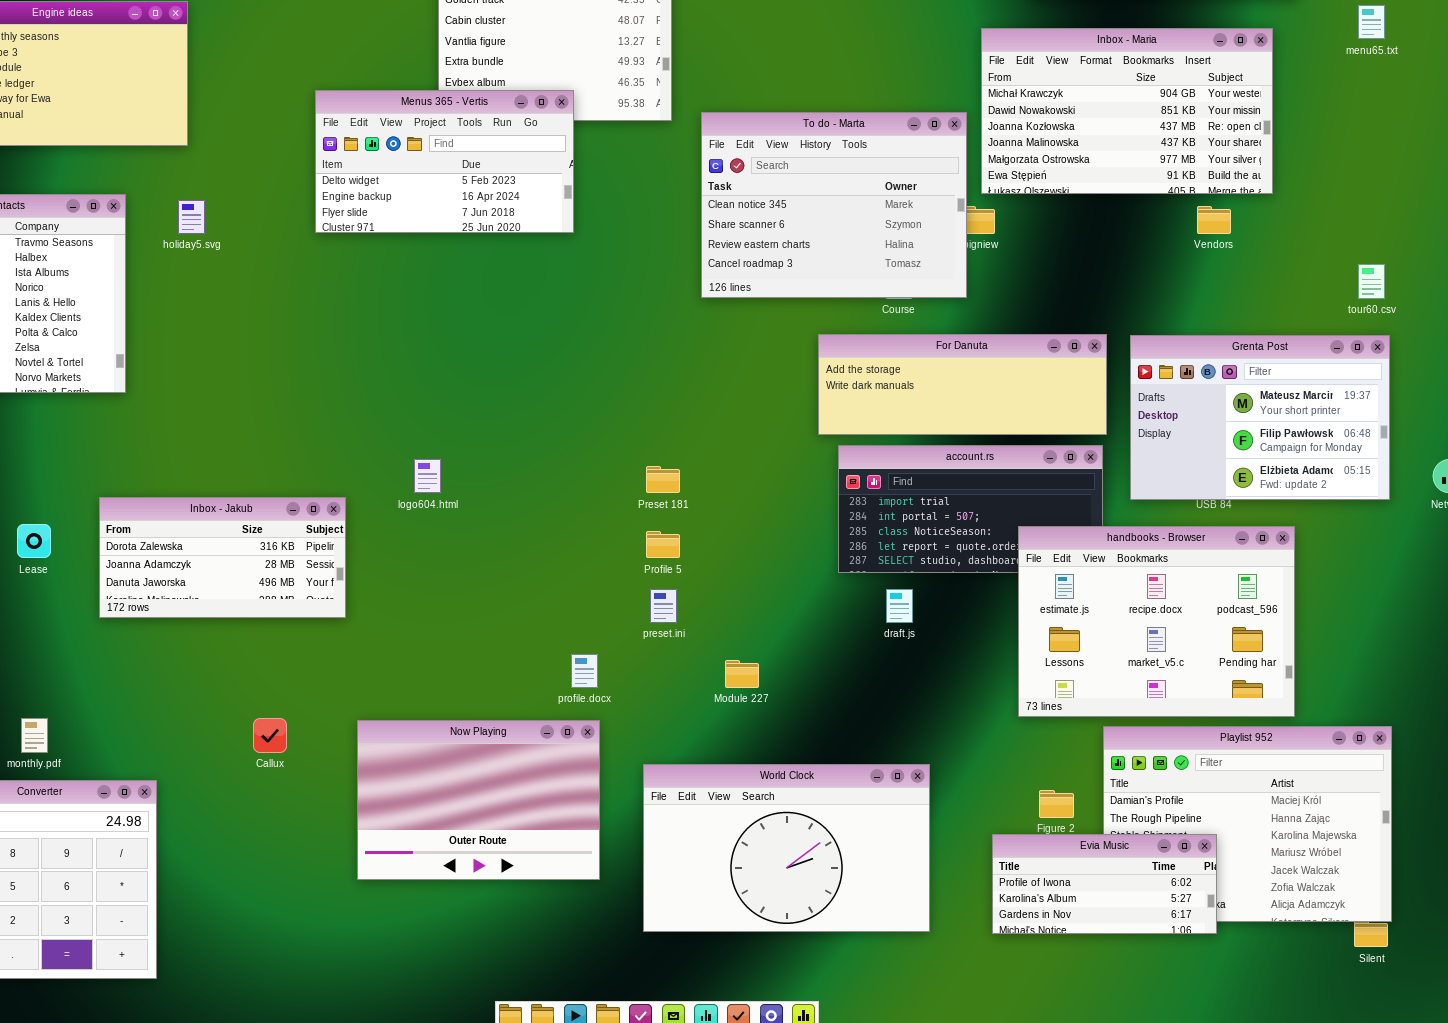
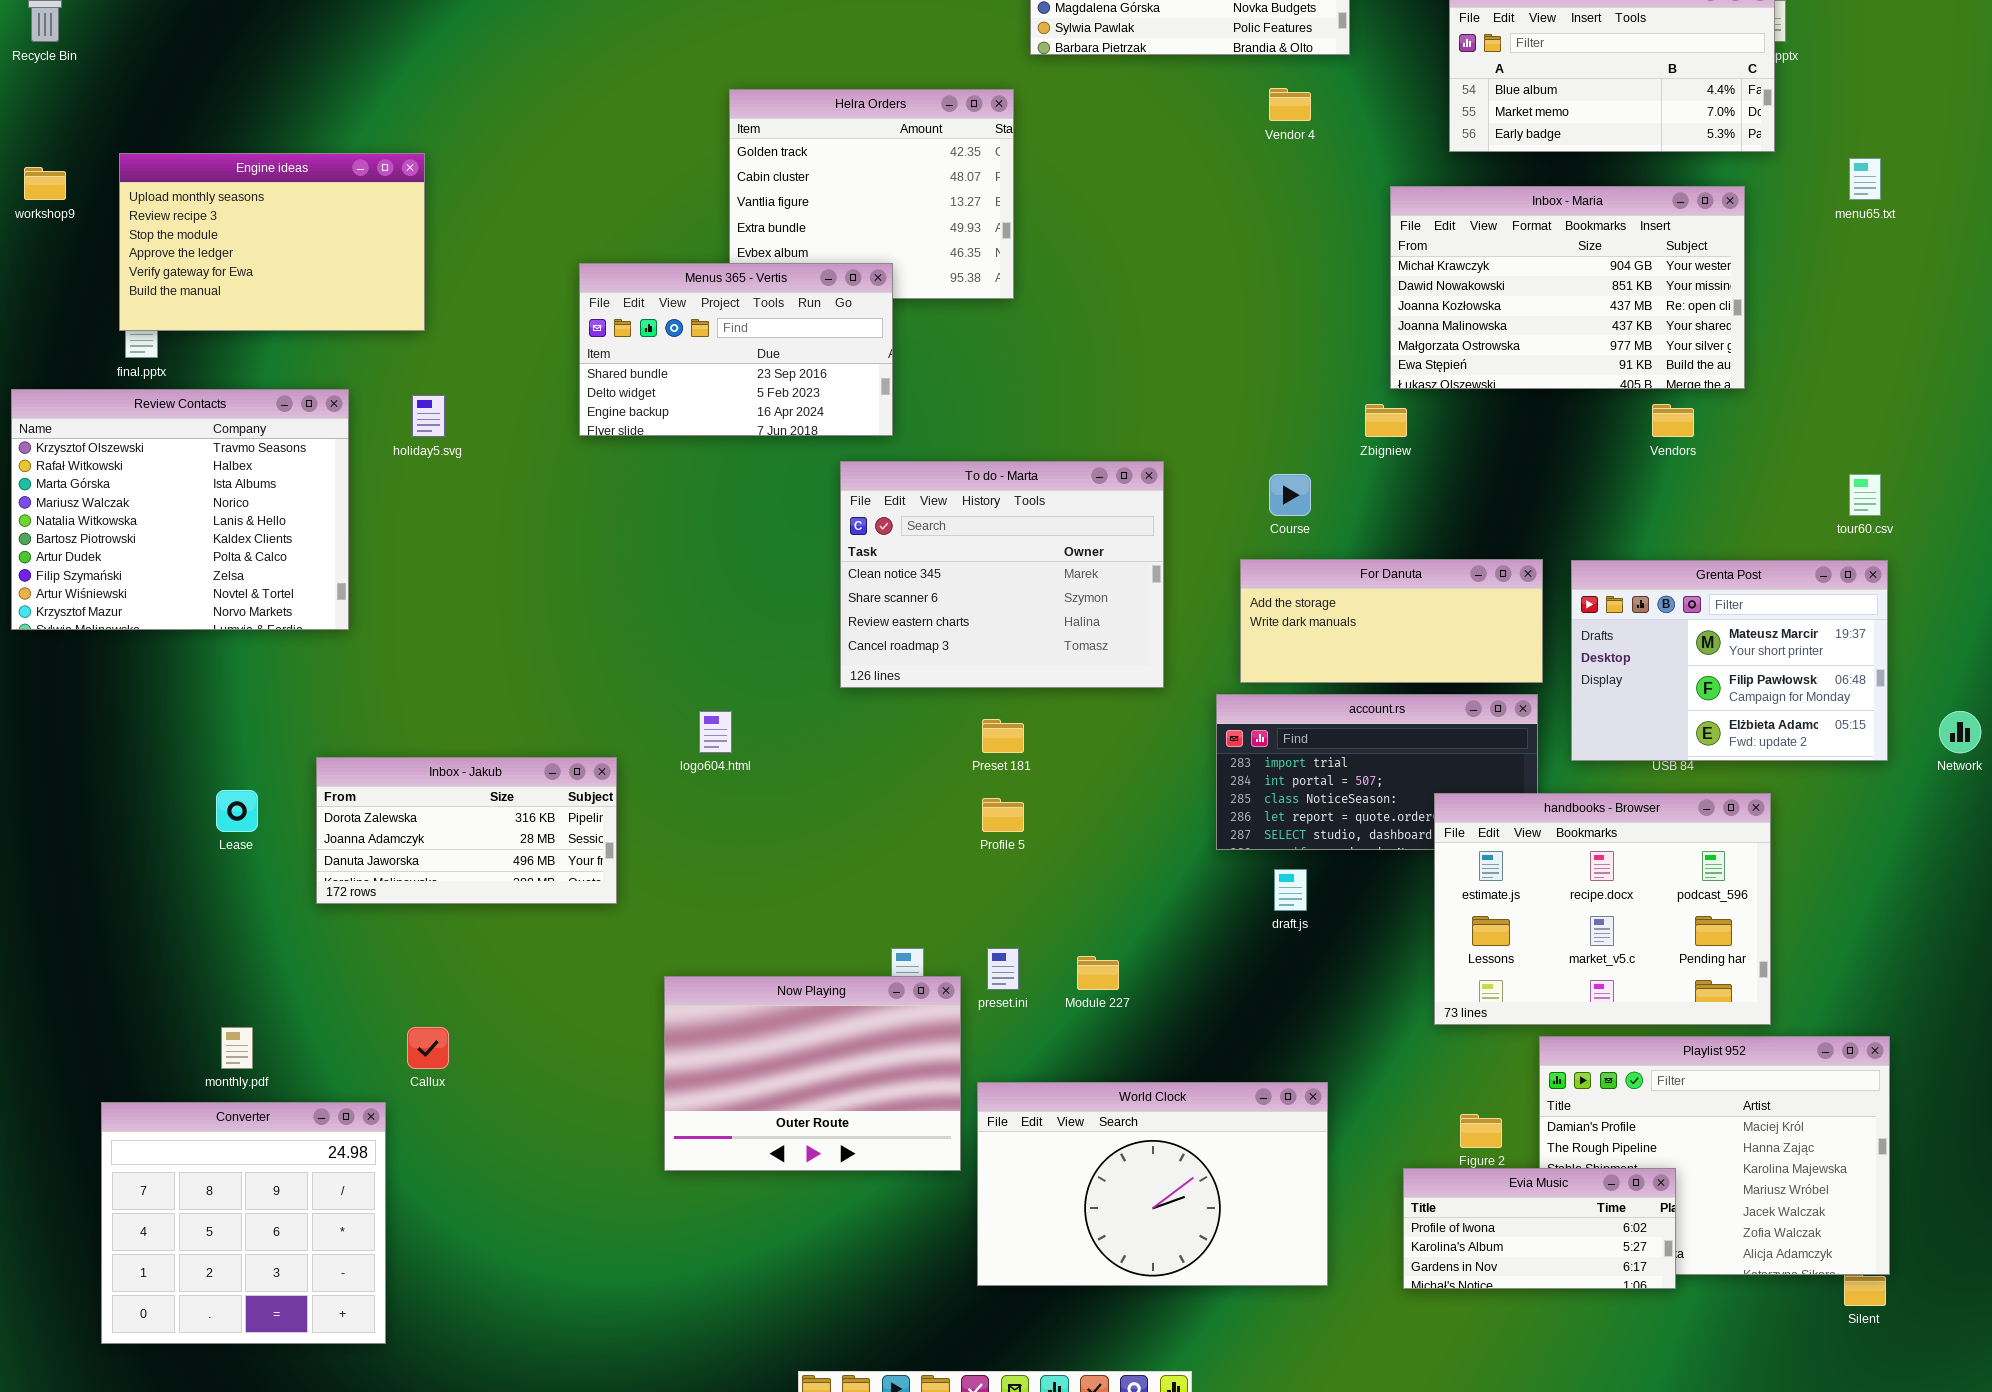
Menus 365 - Vertis: [315,90,574,233] -> [579,263,893,436], scrolled up 1 row
To do - Marta: [701,112,967,298] -> [840,461,1164,688], moved
For Danuta: [818,334,1107,435] -> [1240,559,1543,683], resized
preset.ini: [650,589,677,623] -> [987,948,1019,990], moved
Callux: [253,718,287,753] -> [407,1027,449,1069], moved
Now Playing: [357,720,600,880] -> [664,976,961,1171], moved

